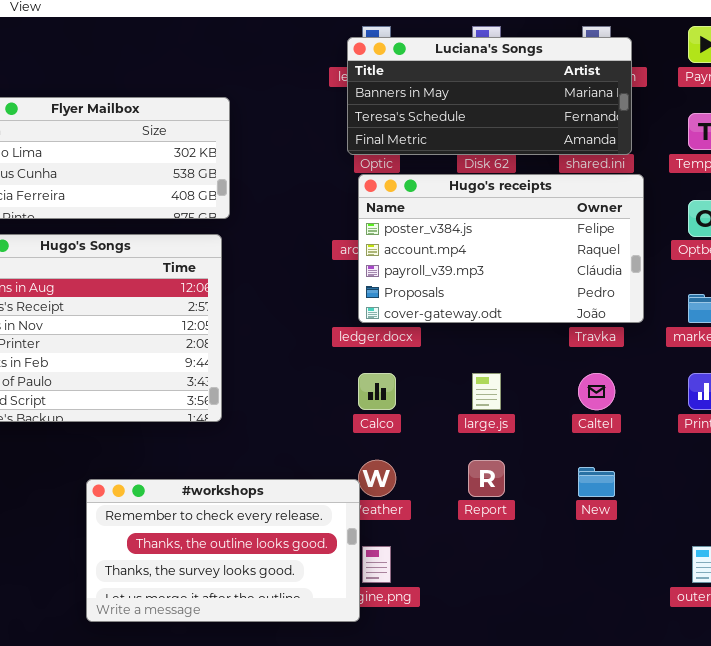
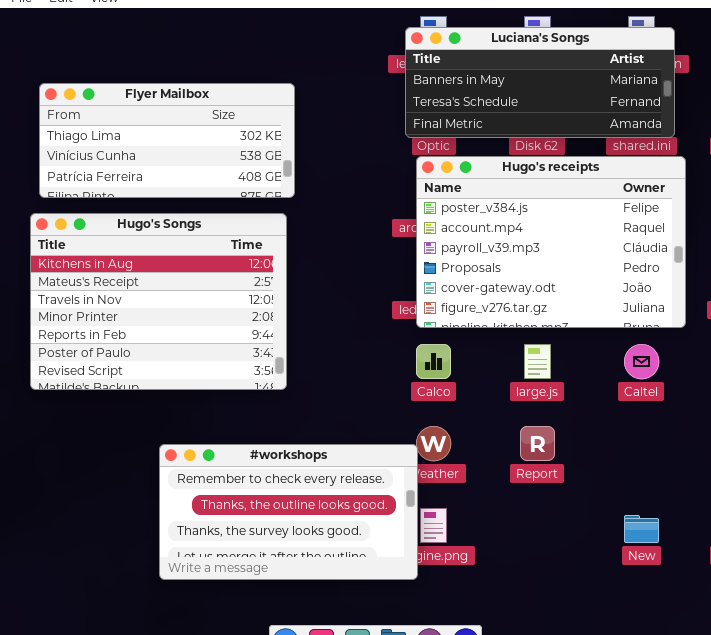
Hugo's receipts: [358,174,644,323] -> [416,156,686,328], resized
New: [578,467,615,497] -> [624,515,659,543], moved

